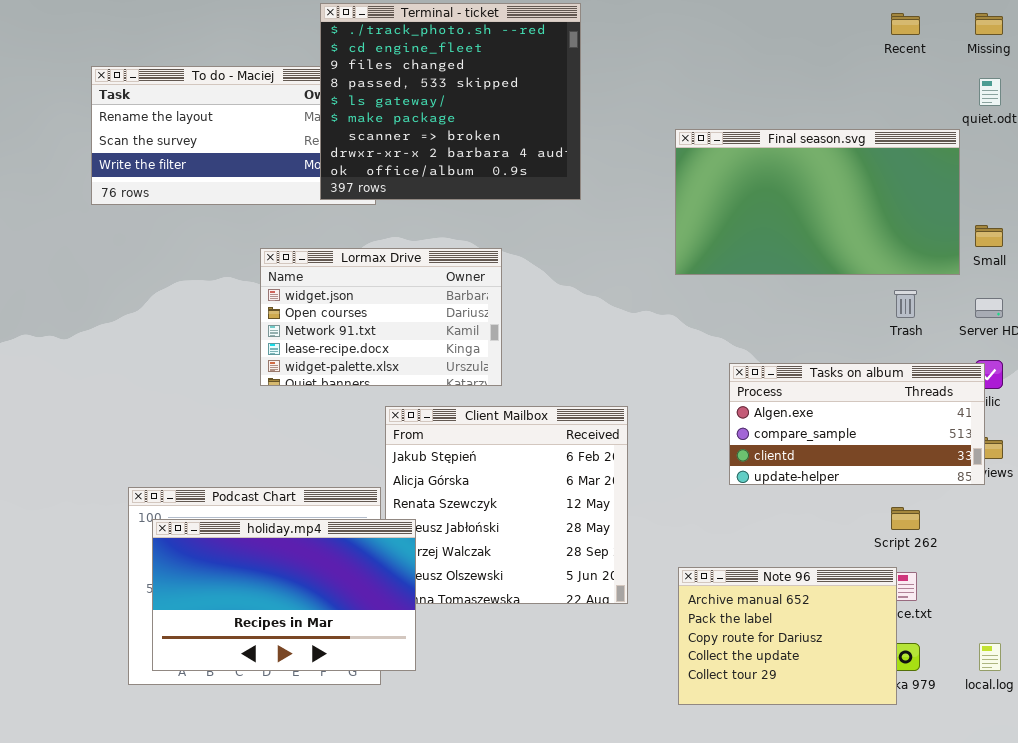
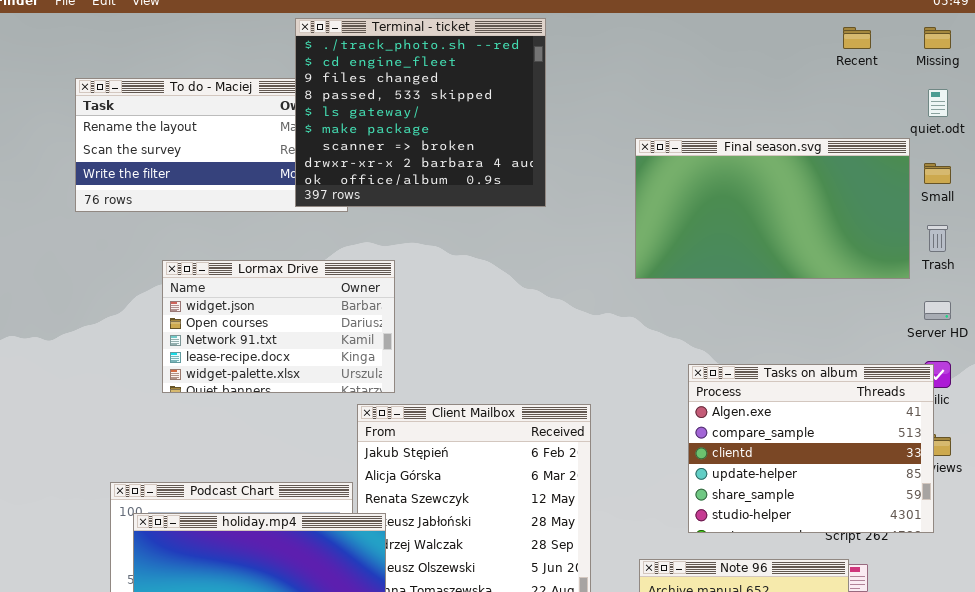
Small: [975,225,1003,247] -> [924,163,951,184], moved
Lormax Drive: [260,248,502,386] -> [162,260,395,393], moved
Trash: [894,290,917,318] -> [927,225,948,252], moved
Tasks on album: [729,363,985,485] -> [688,364,934,533], resized

